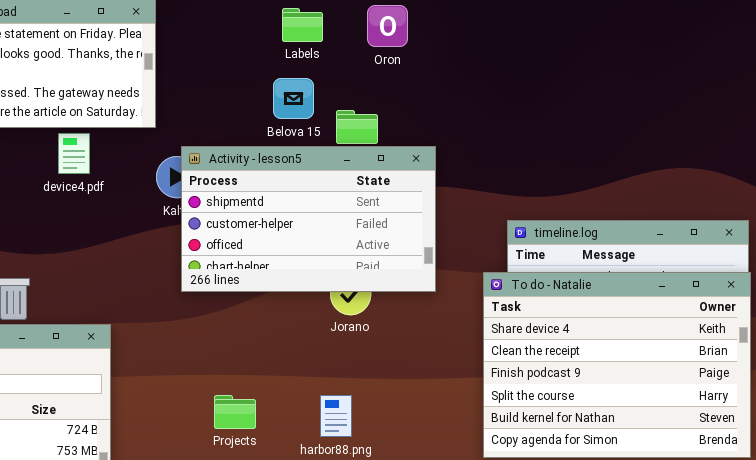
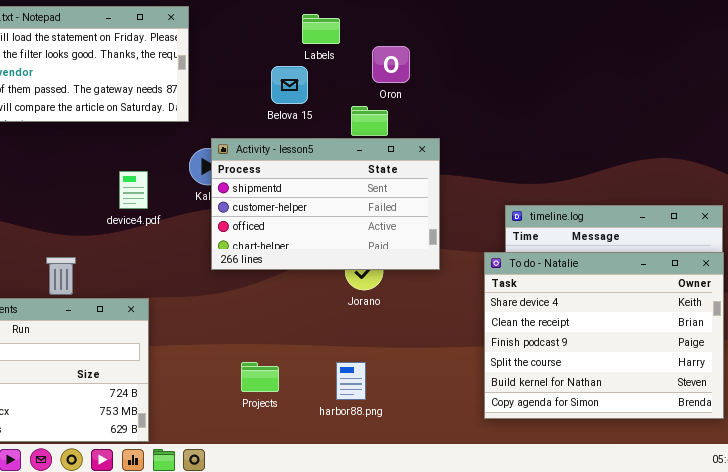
Oron: [367,5,408,47] -> [372,46,410,83], moved
Belova 15: [273,78,314,119] -> [271,66,308,104], moved
device4.pdf: [58,133,90,174] -> [119,171,148,209], moved

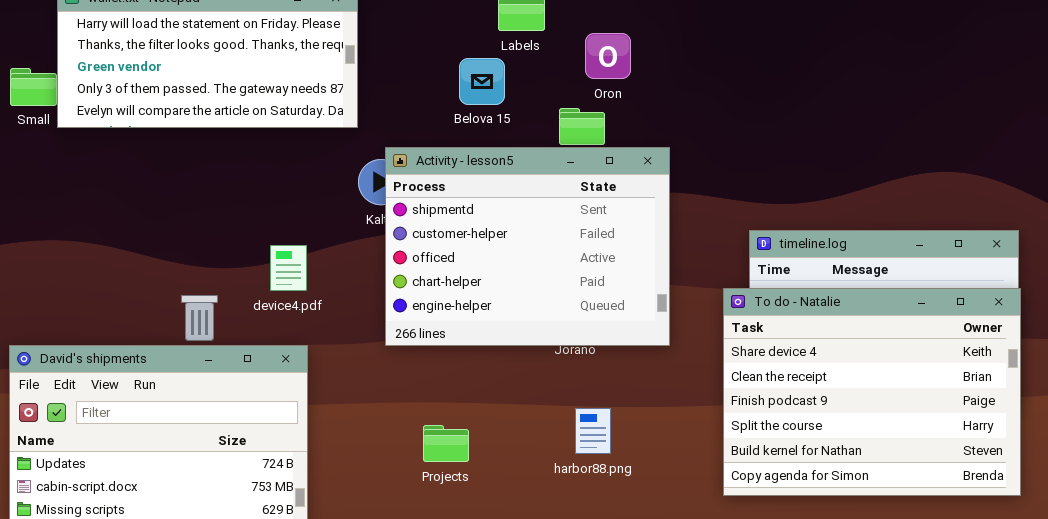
Activity - lesson5: [211,138,440,270] -> [385,147,670,346], resized
device4.pdf: [119,171,148,209] -> [270,245,307,291], moved
harbor88.png: [336,362,366,400] -> [575,408,611,454], moved

